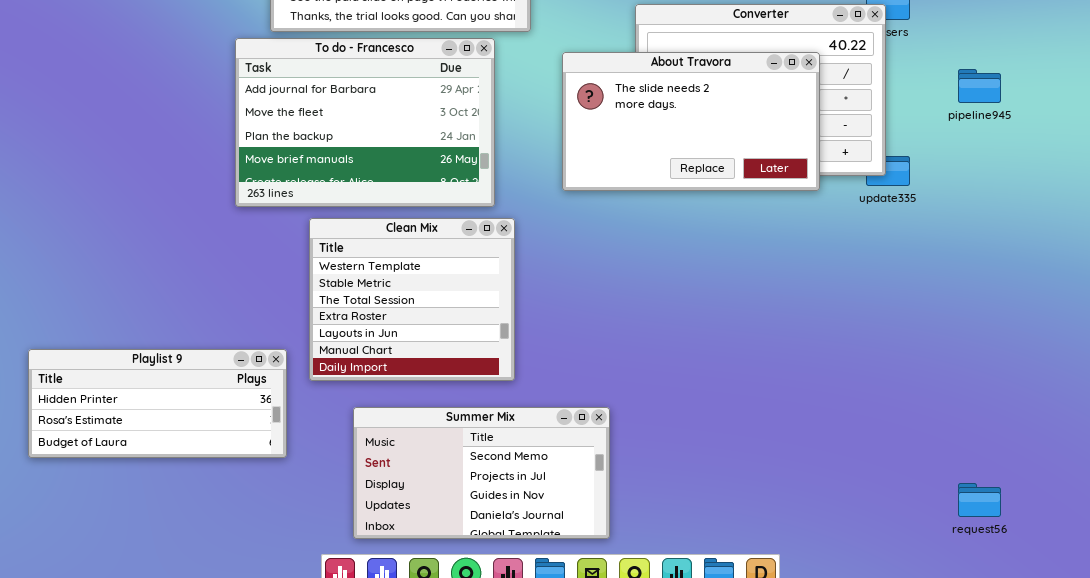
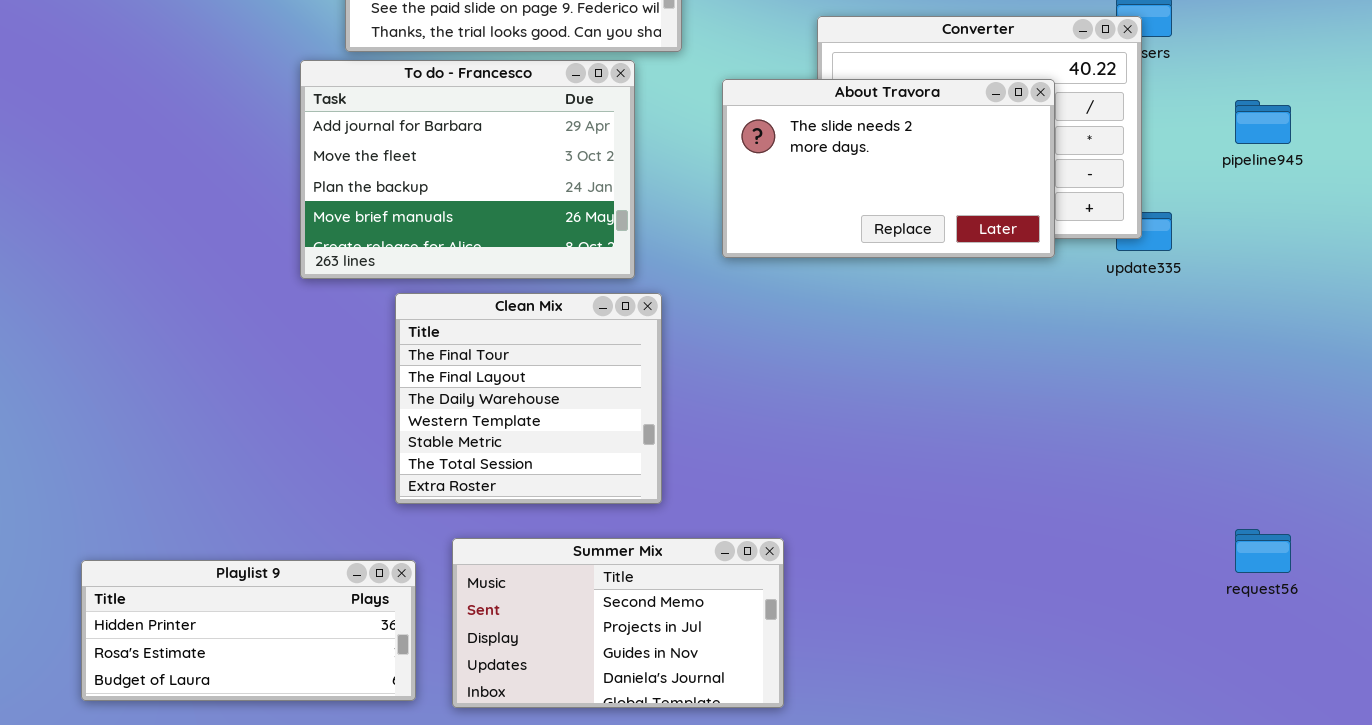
Clean Mix: [309,218,515,381] -> [395,293,662,504], scrolled up 3 rows
Playlist 9: [28,349,287,458] -> [81,560,416,701], moved
request56: [958,483,1001,517] -> [1235,529,1291,573], moved

